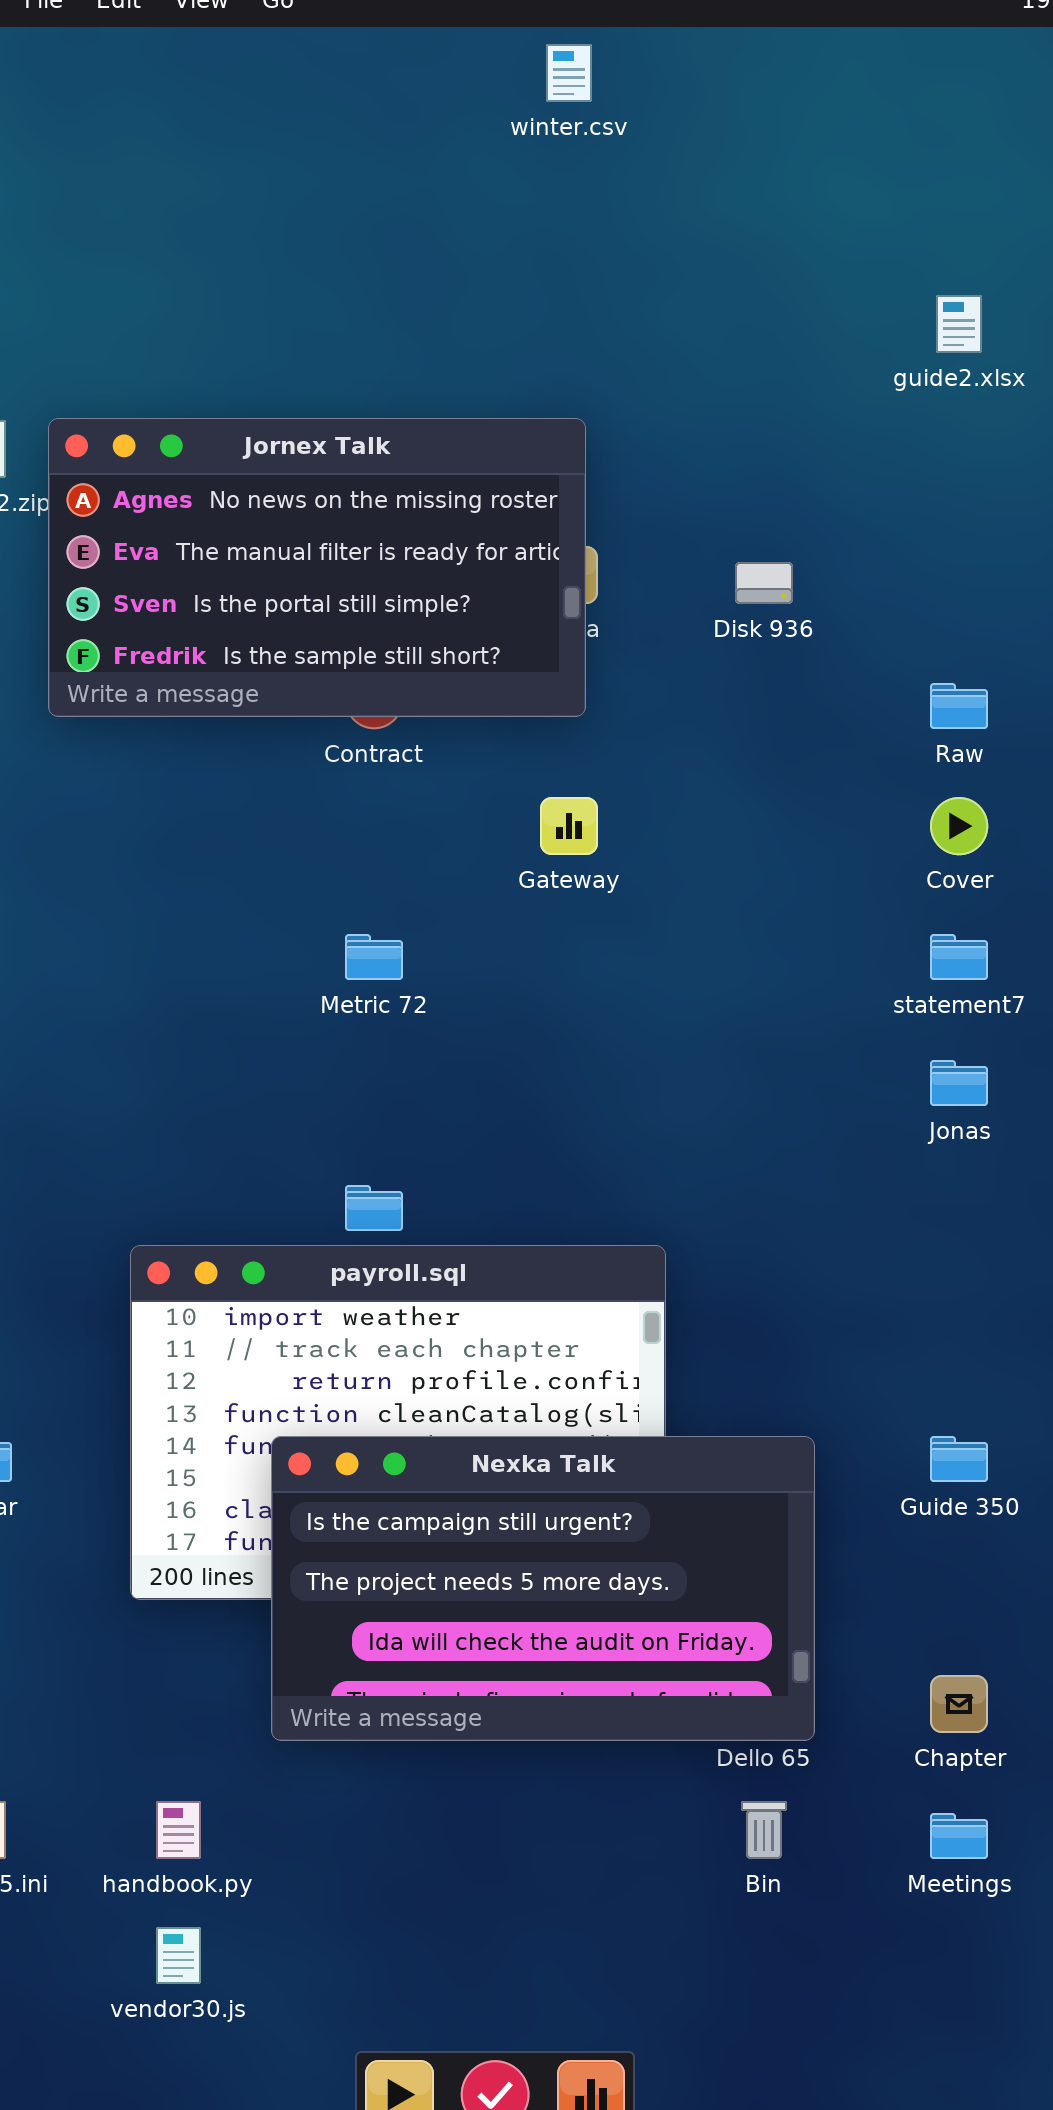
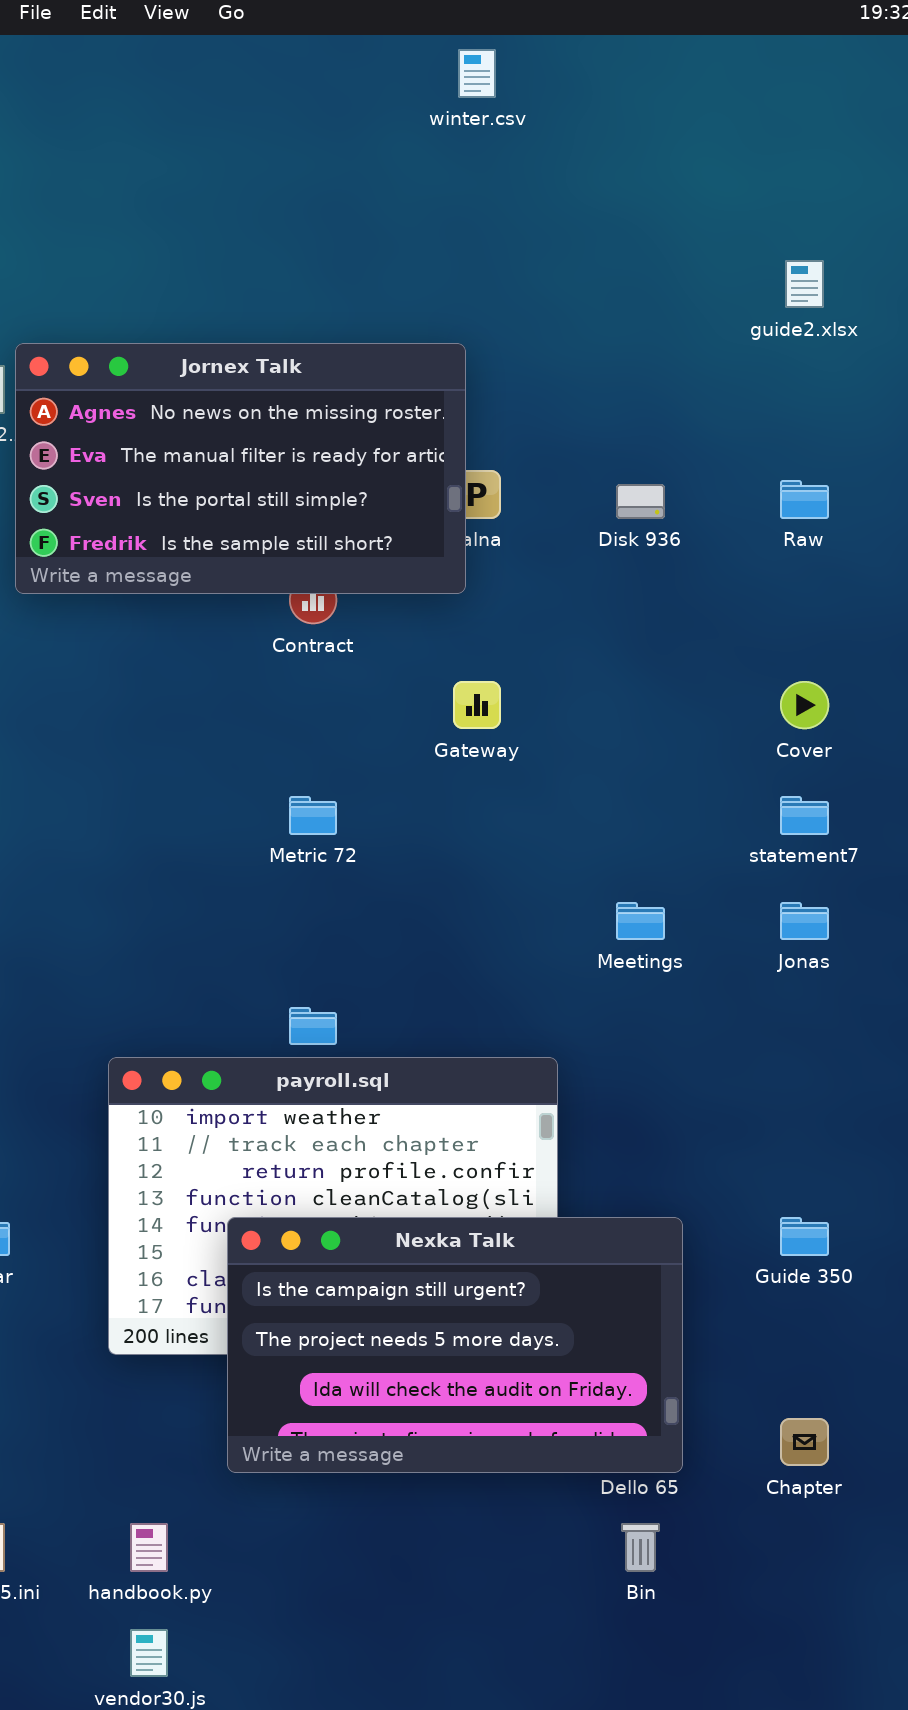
Jornex Talk: [48,418,586,717] -> [15,343,466,594], moved
Raw: [930,683,988,729] -> [780,480,829,519], moved
Meetings: [930,1813,988,1859] -> [616,902,665,940], moved

